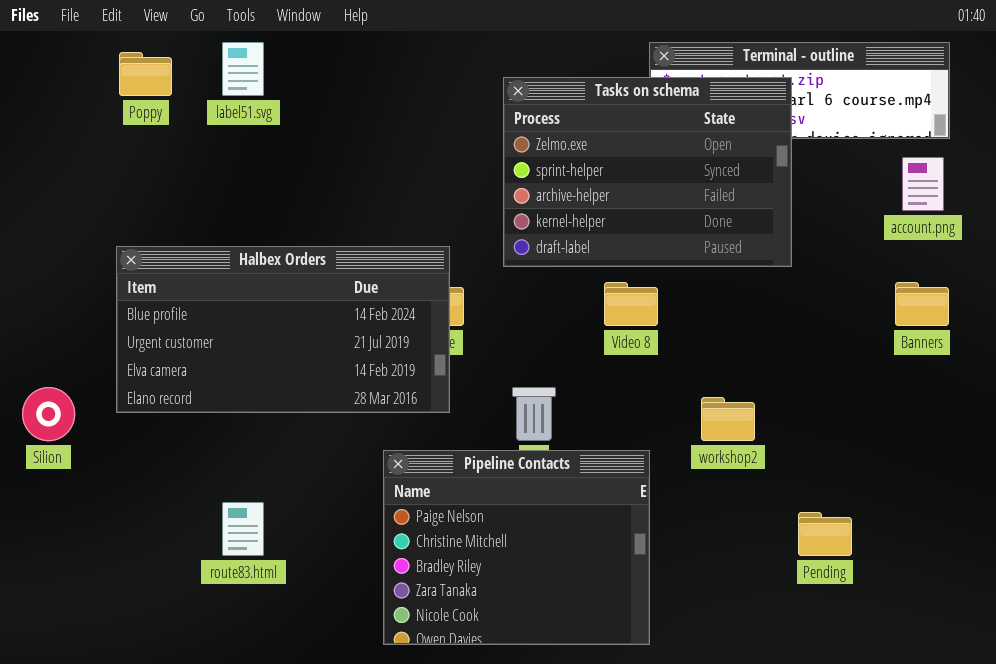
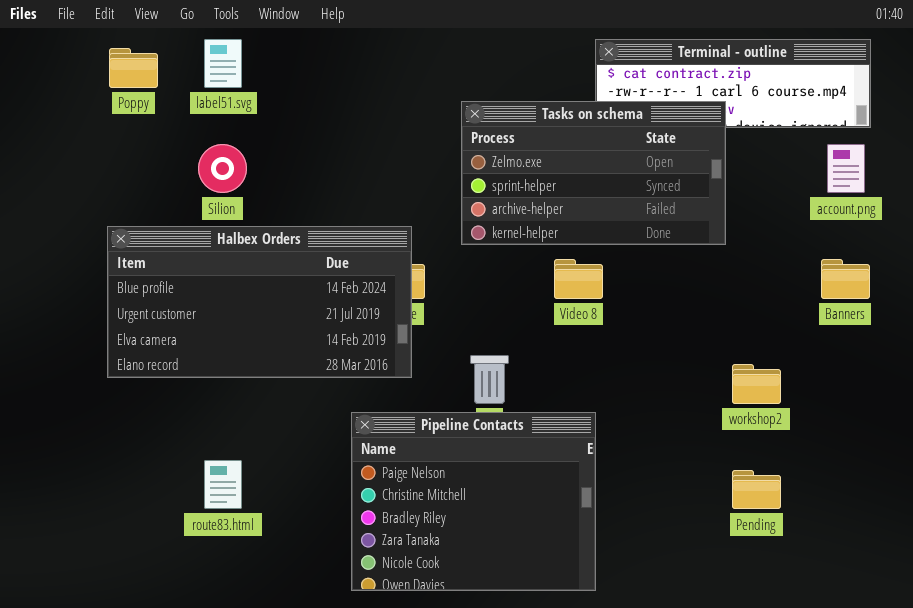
Tasks on schema: [503,77,792,267] -> [461,101,726,245], resized
Silion: [22,387,75,441] -> [198,144,247,193], moved
workshop2: [701,397,755,441] -> [732,364,781,404], moved

